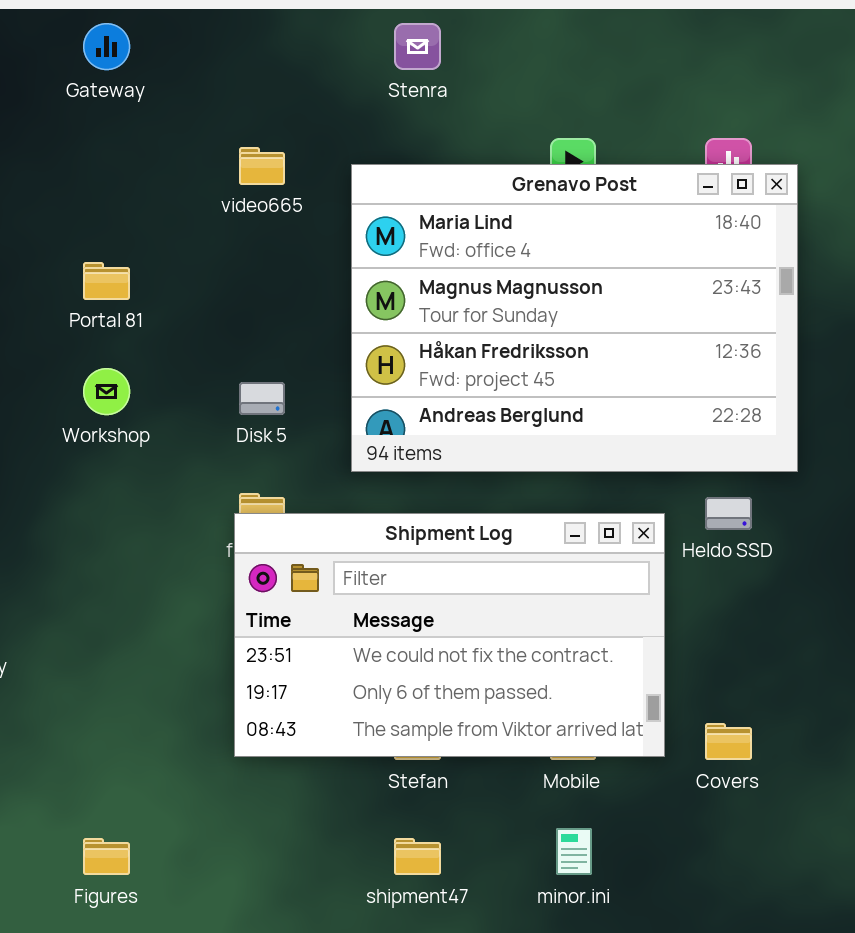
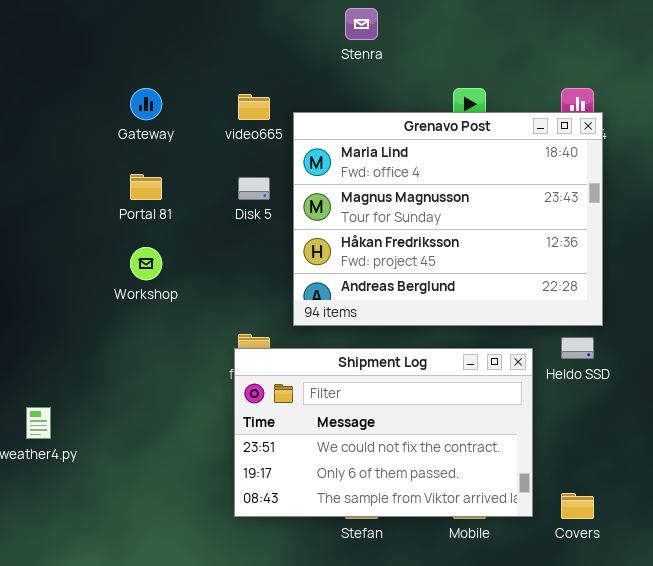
Gateway: [83,23,130,70] -> [130,88,162,120], moved
Grenavo Post: [351,164,798,472] -> [293,112,603,326], moved
Disk 5: [239,382,285,415] -> [238,177,270,200], moved

